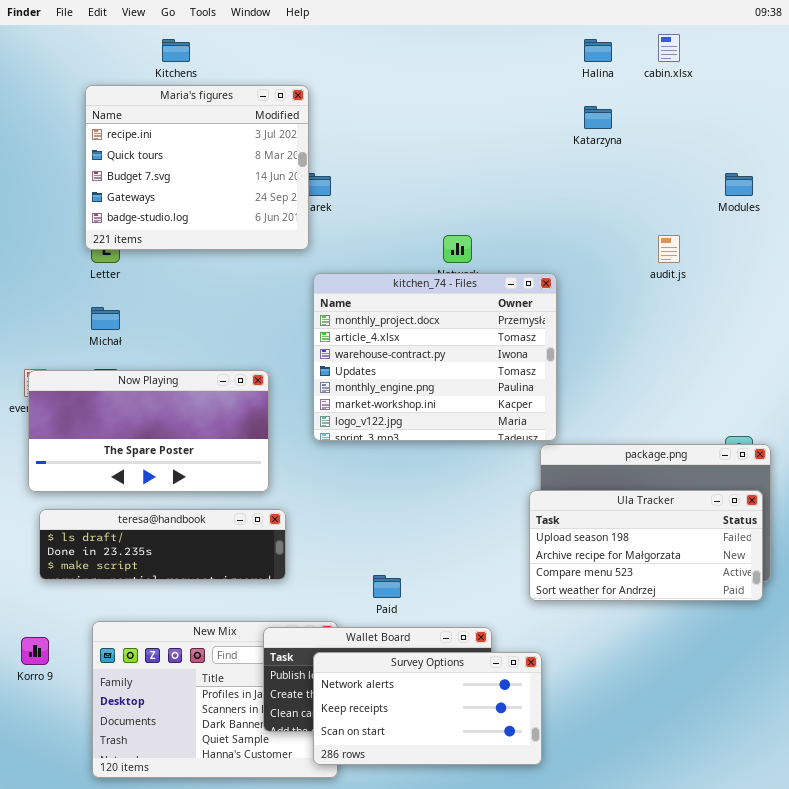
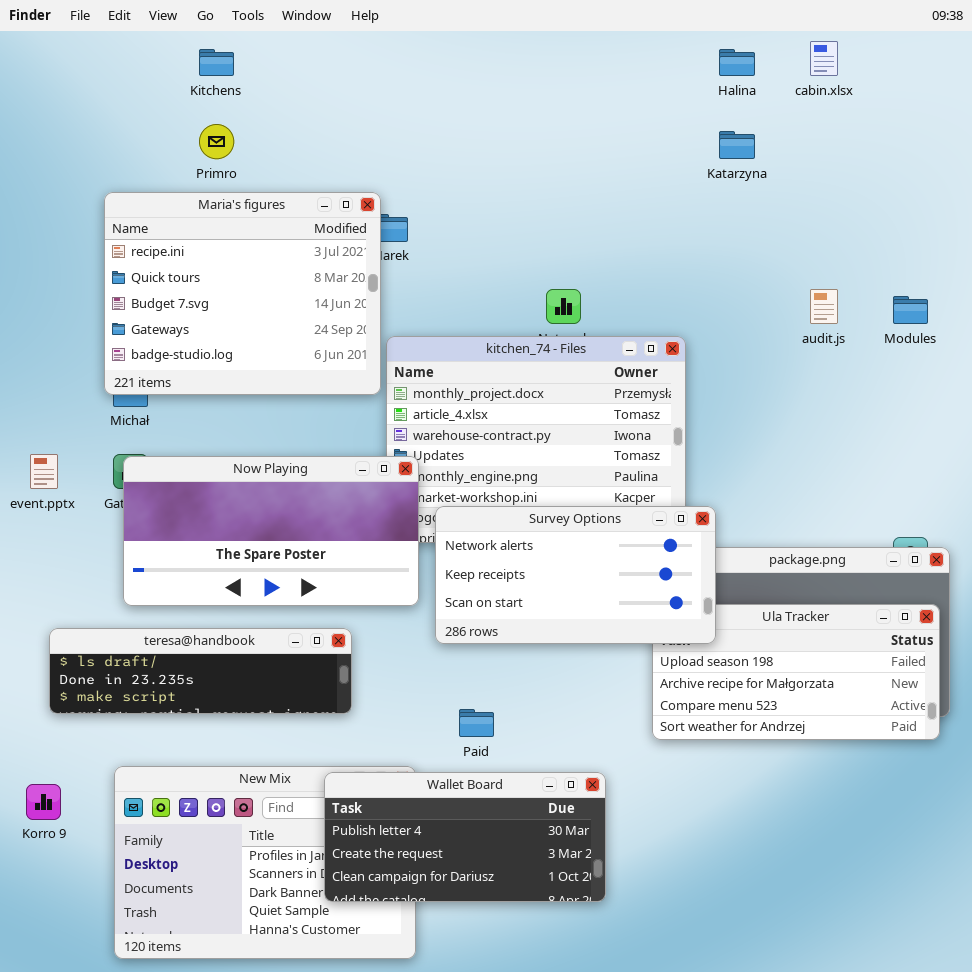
Maria's figures: [85,85,309,250] -> [104,192,381,395], moved
Modules: [725,173,753,196] -> [893,296,928,324], moved
Now Playing: [28,370,269,492] -> [123,456,419,606], moved
Survey Options: [313,652,542,765] -> [435,506,716,644], moved

